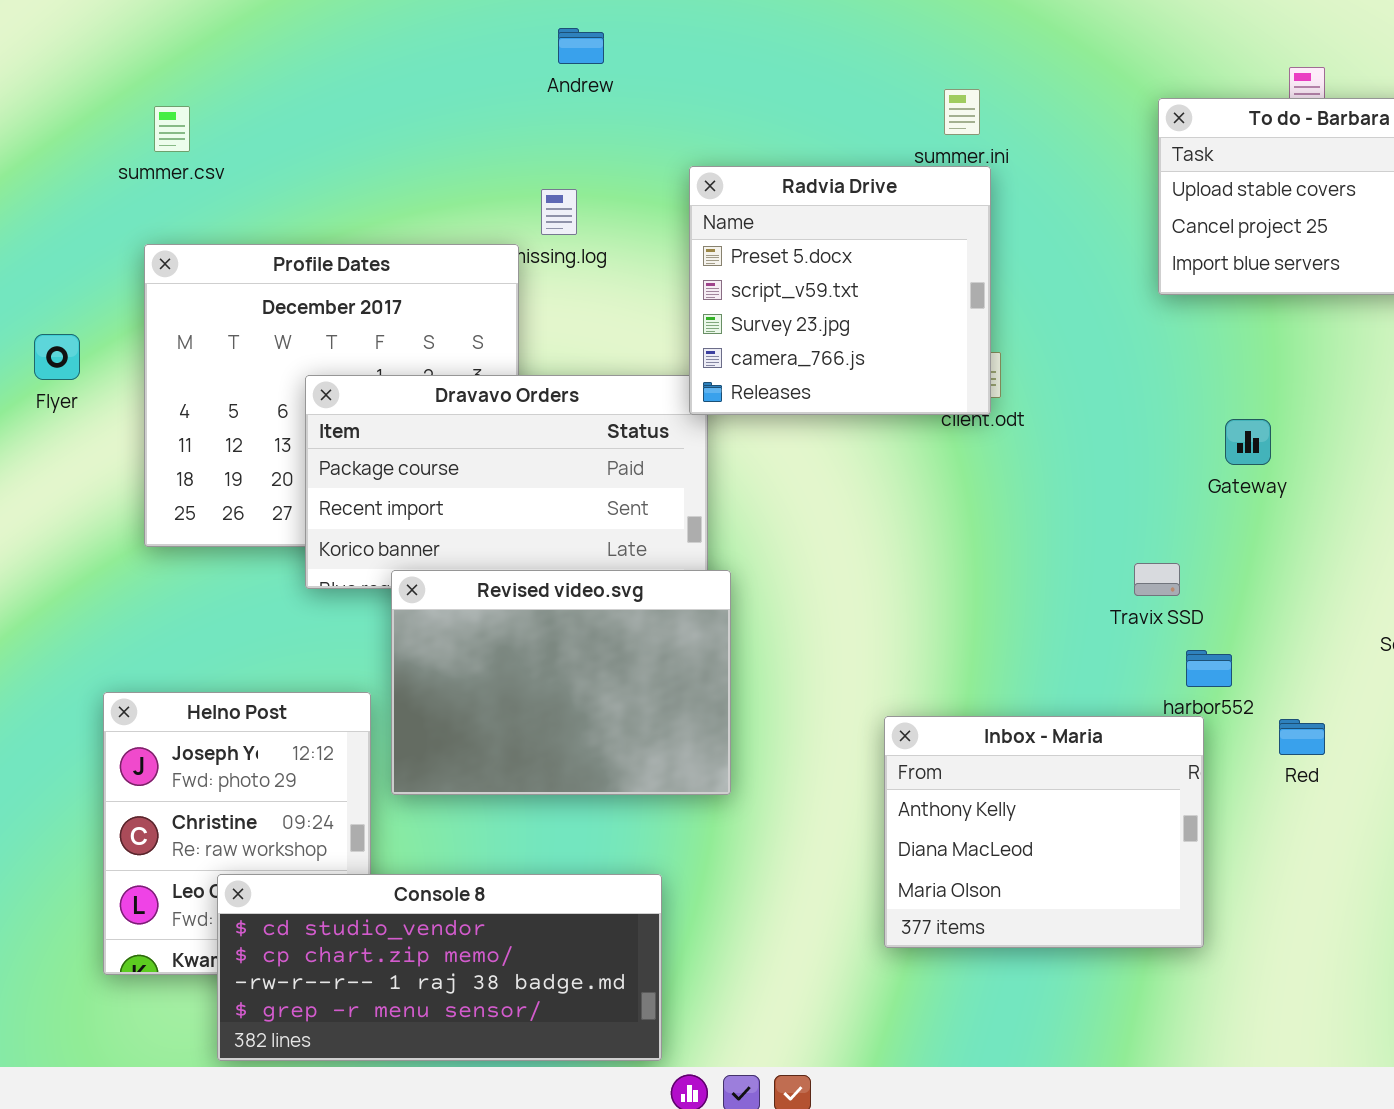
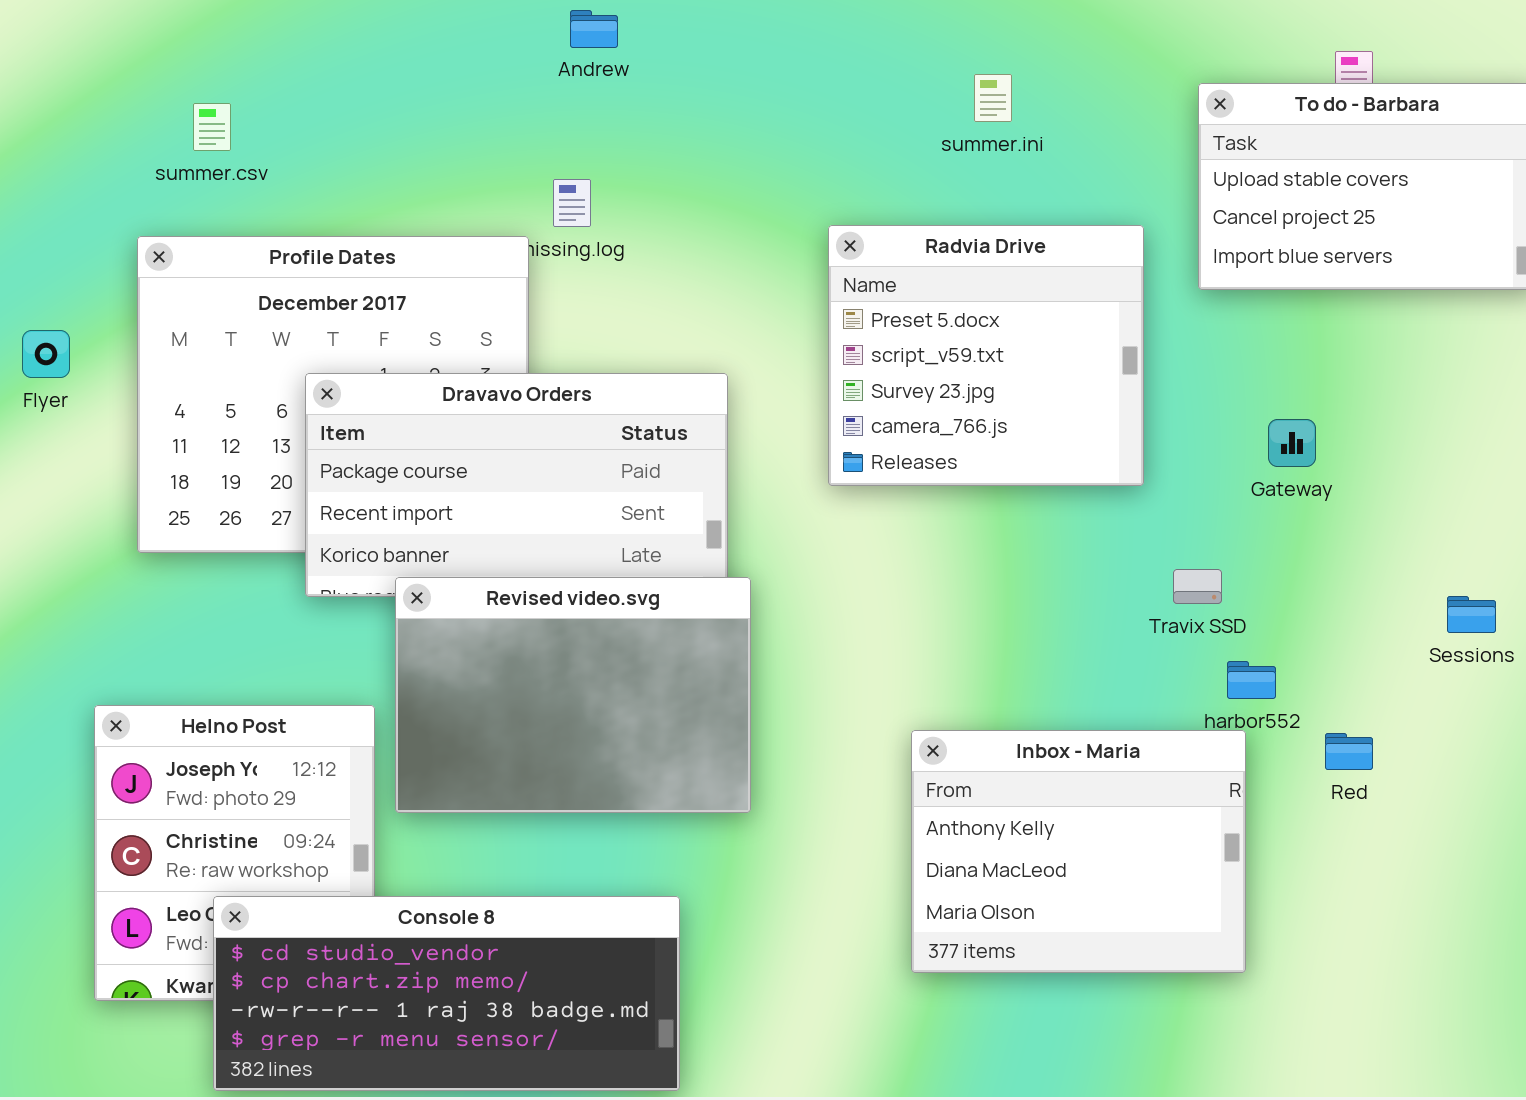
summer.csv: [154,106,190,152] -> [193,103,231,151], moved
Radvia Drive: [689,166,991,415] -> [828,225,1144,486], moved

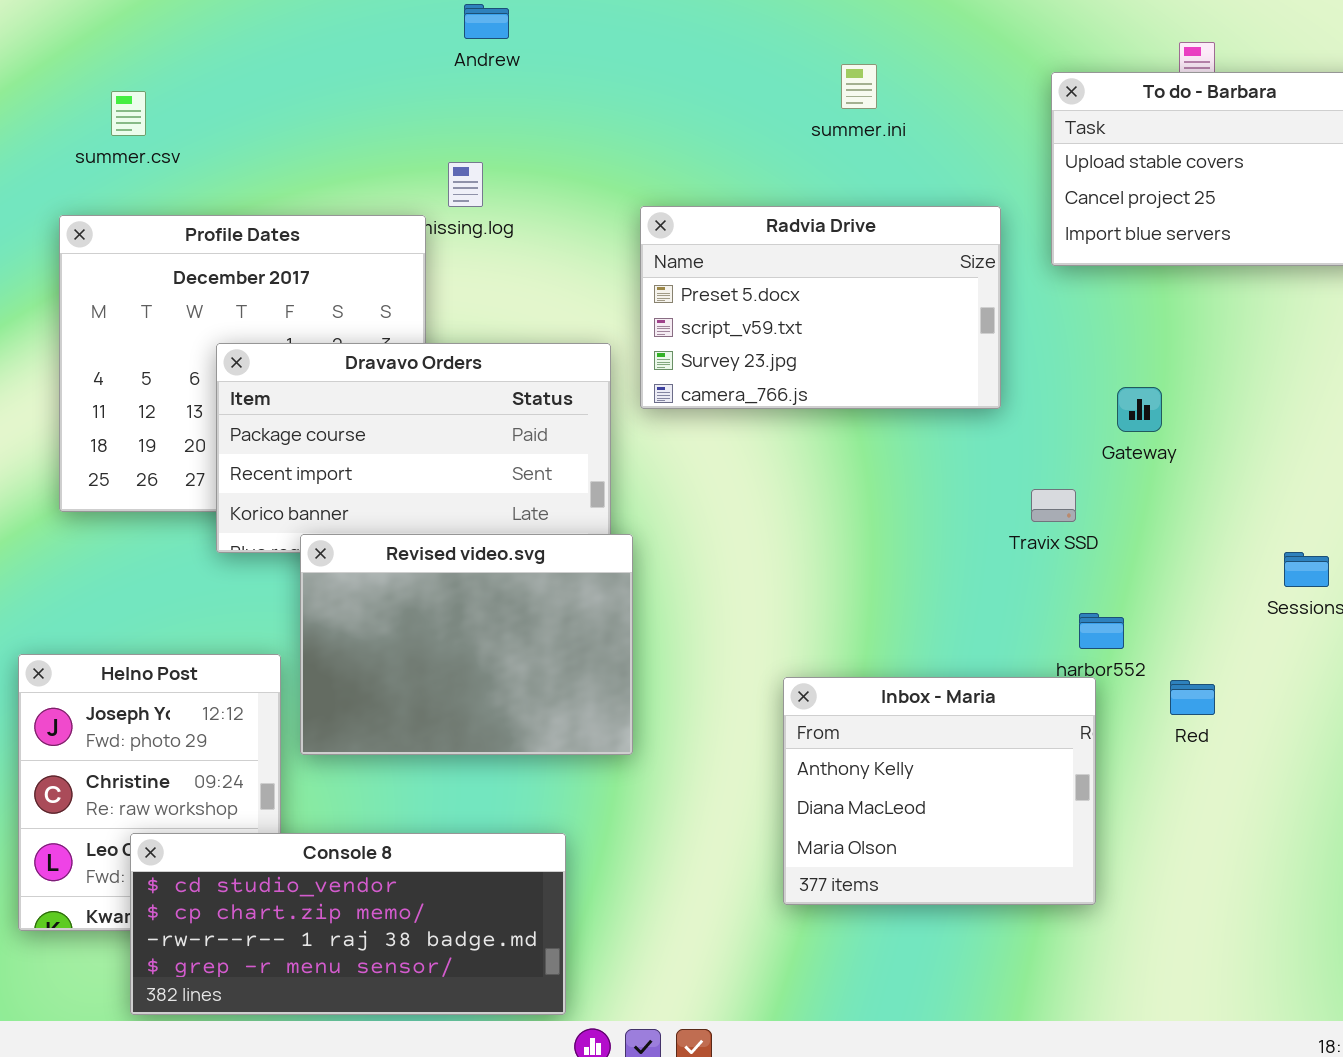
Radvia Drive: [828,225,1144,486] -> [640,206,1001,409], resized
Travix SSD: [1173,569,1222,604] -> [1031,489,1076,522], moved

